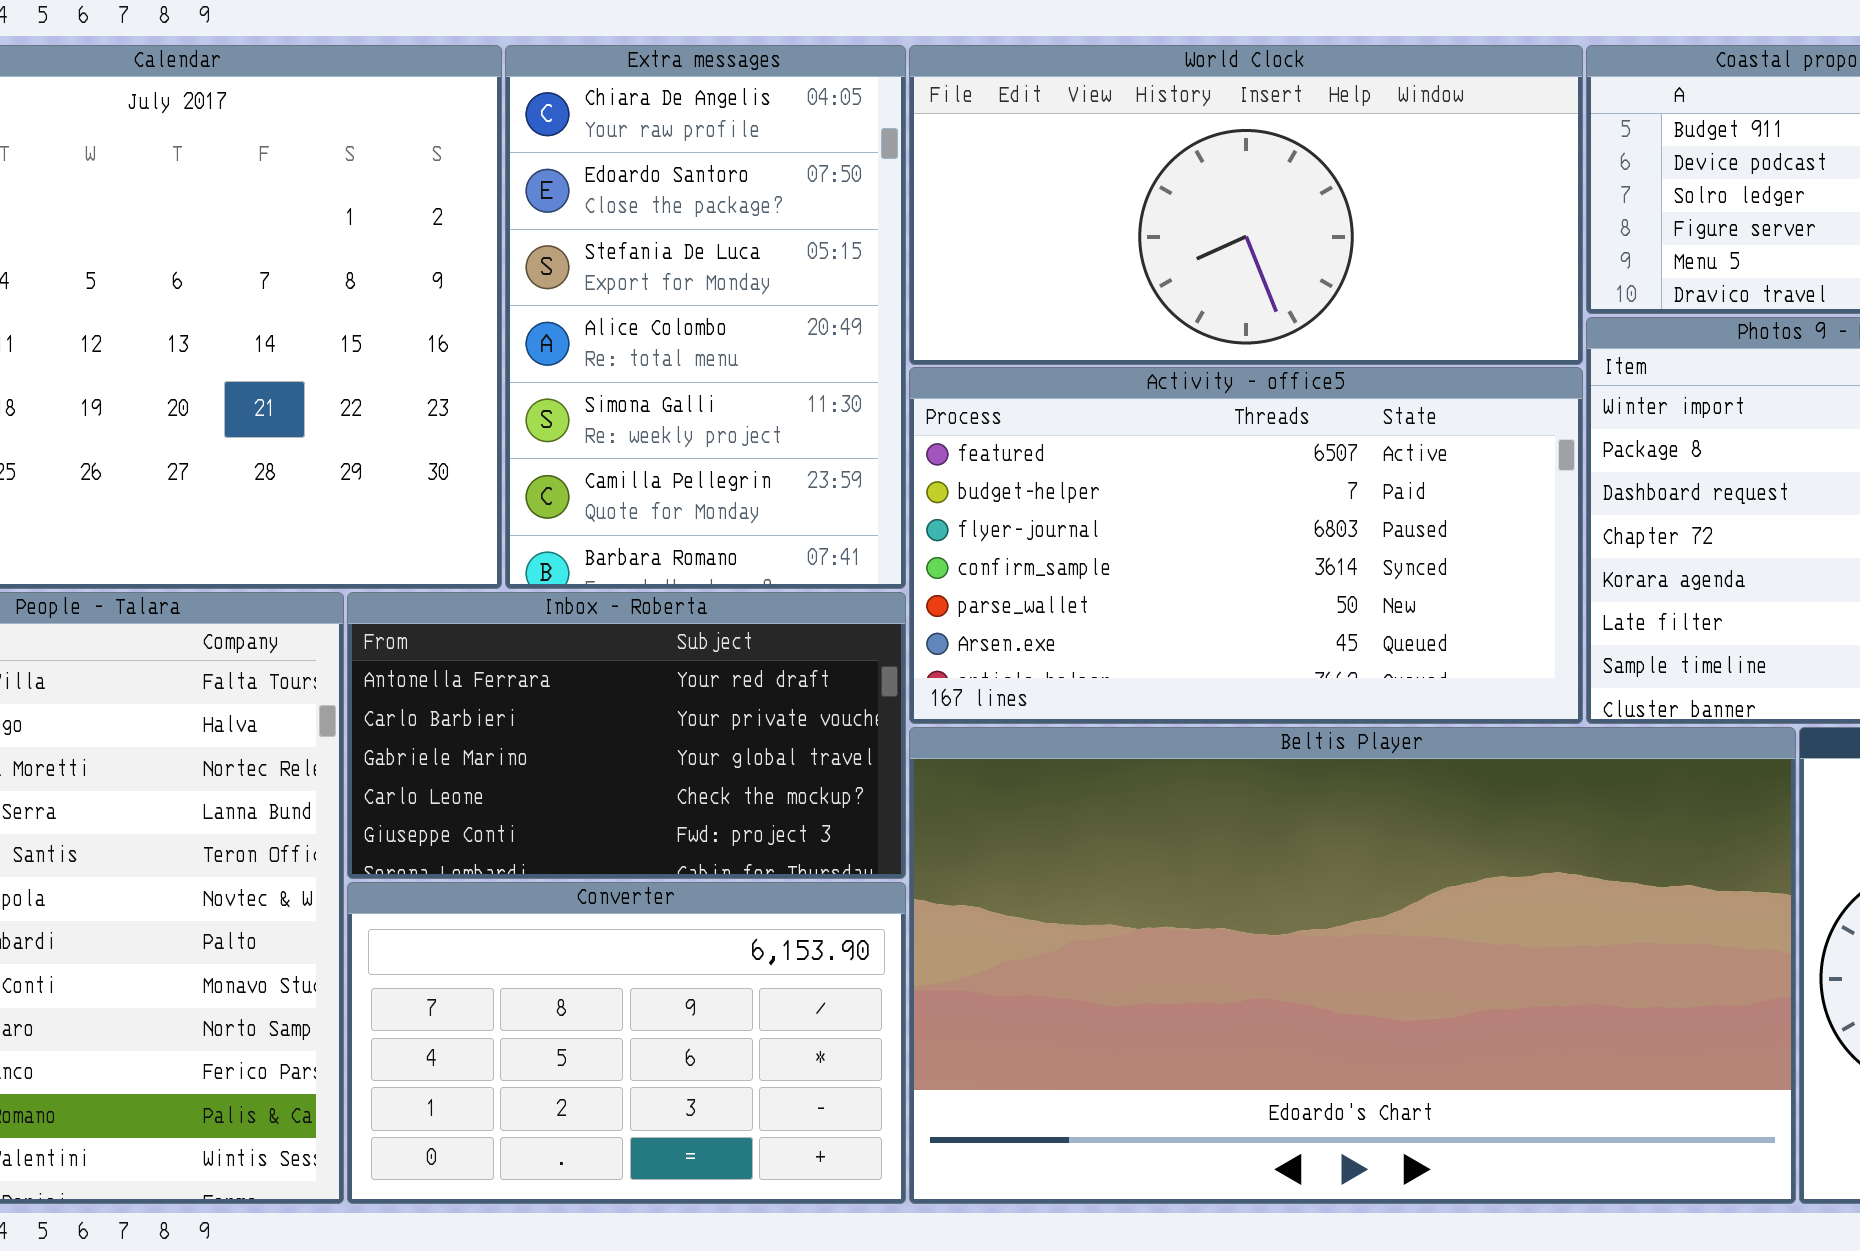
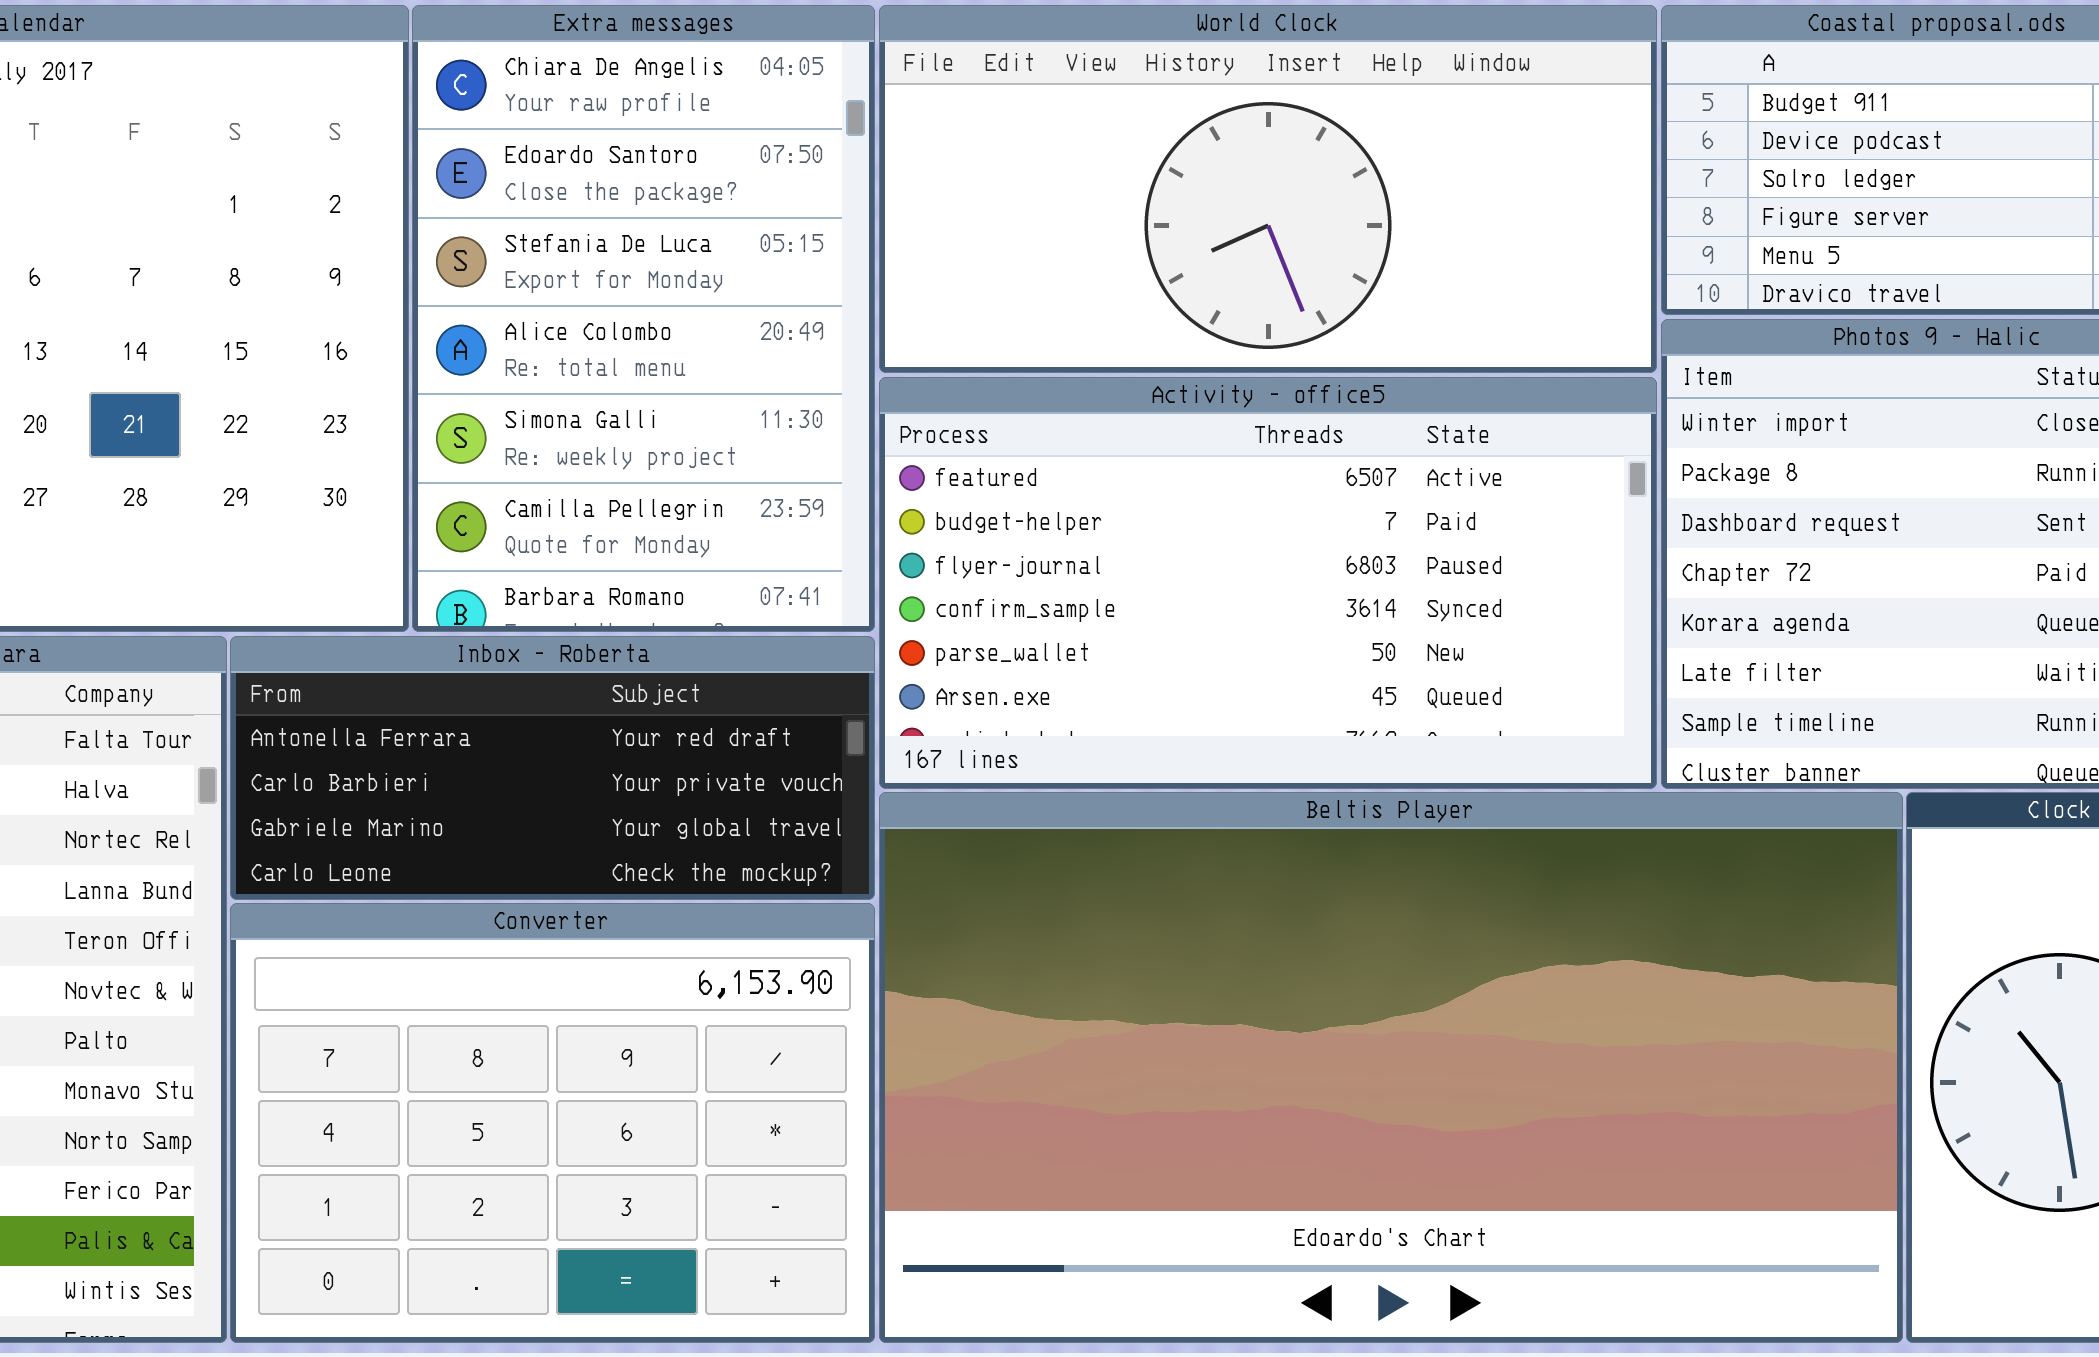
Inbox - Roberta: [347,592,906,879] -> [230,636,875,900], resized
Converter: [347,882,906,1204] -> [230,903,875,1343], resized

